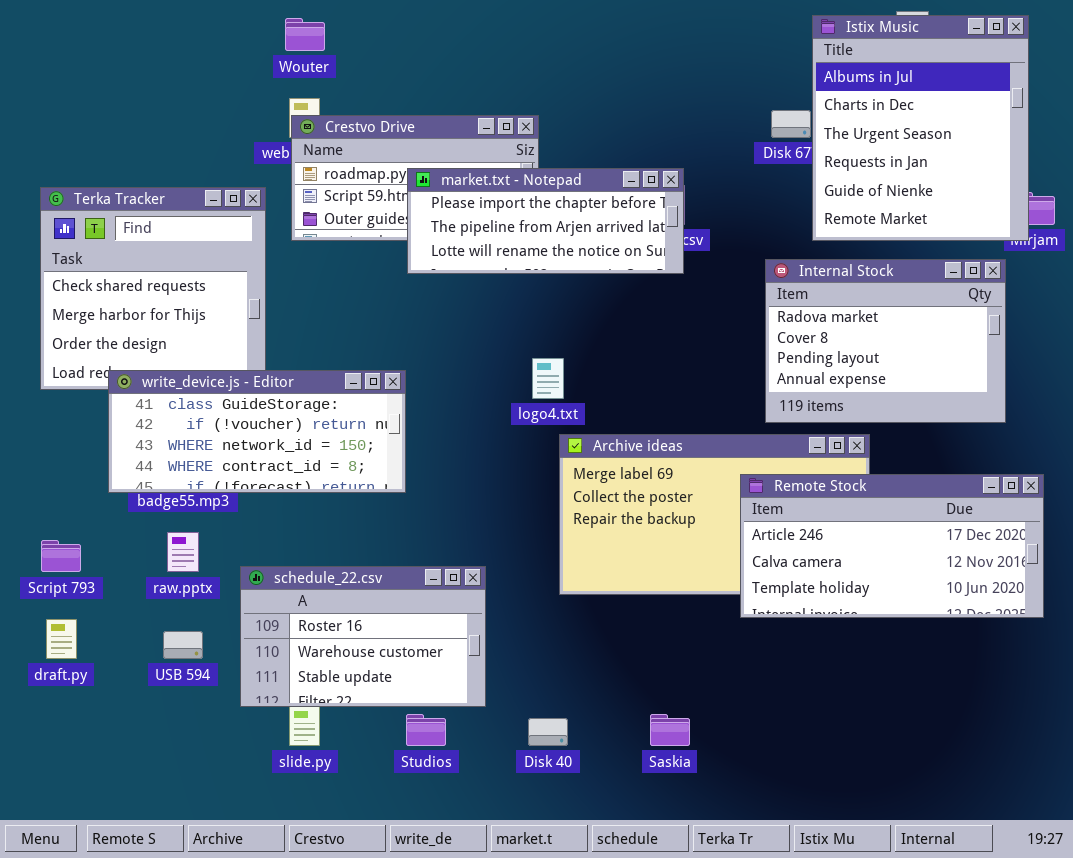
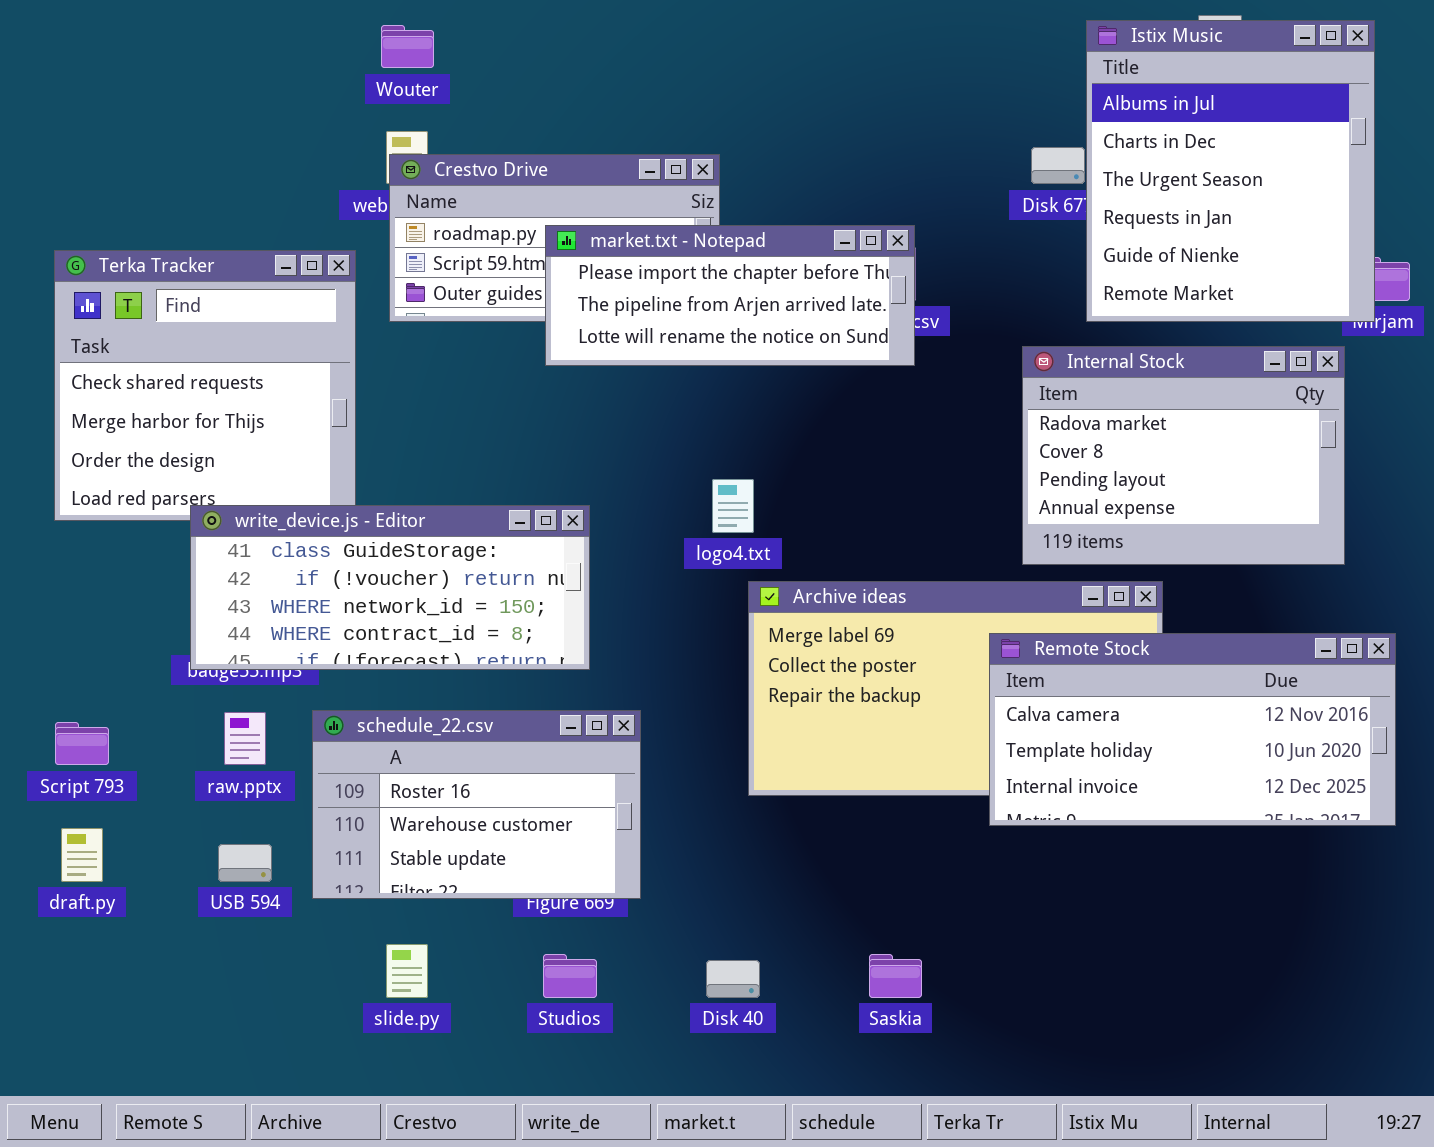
write_device.js - Editor: [108,370,406,493] -> [190,505,590,670], moved
Remote Stock: [740,474,1044,618] -> [989,633,1396,826], scrolled down 1 row
schedule_22.csv: [240,566,486,707] -> [312,710,641,899], moved

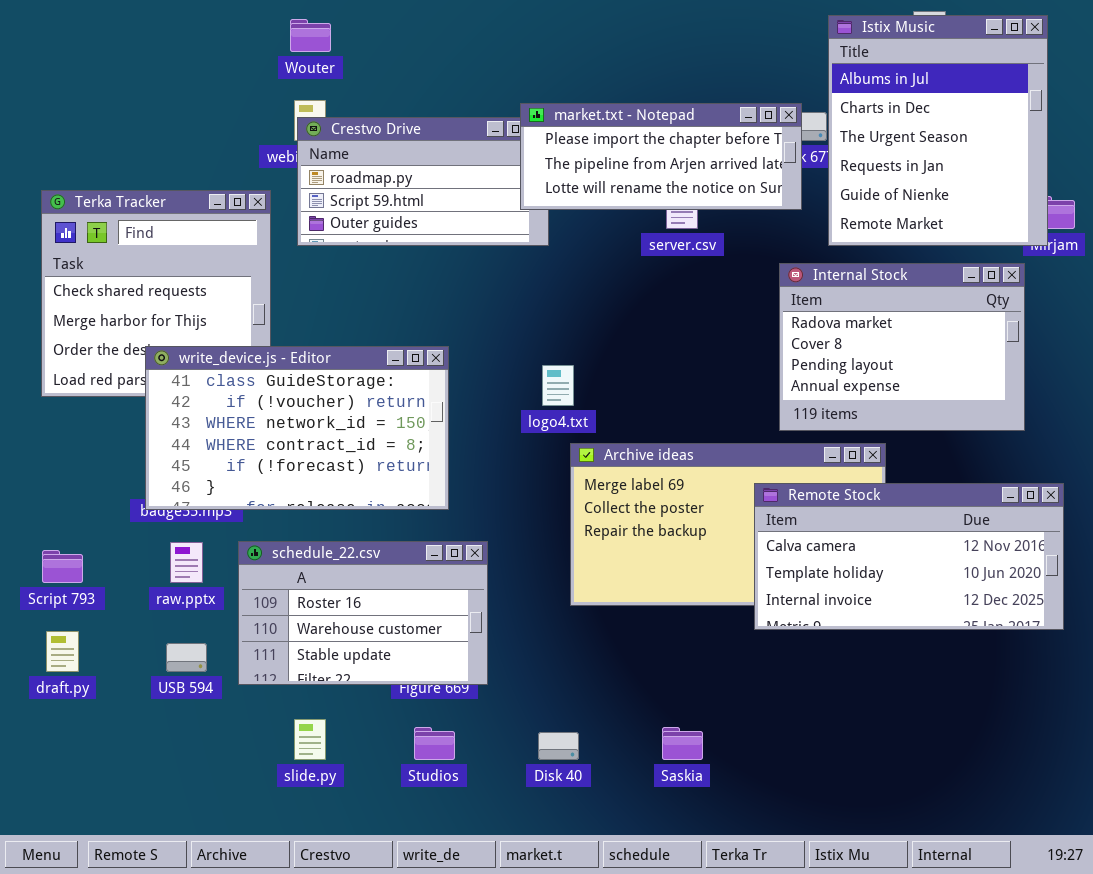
market.txt - Notepad: [545,225,915,366] -> [520,103,802,210], moved
write_device.js - Editor: [190,505,590,670] -> [145,346,449,510], resized

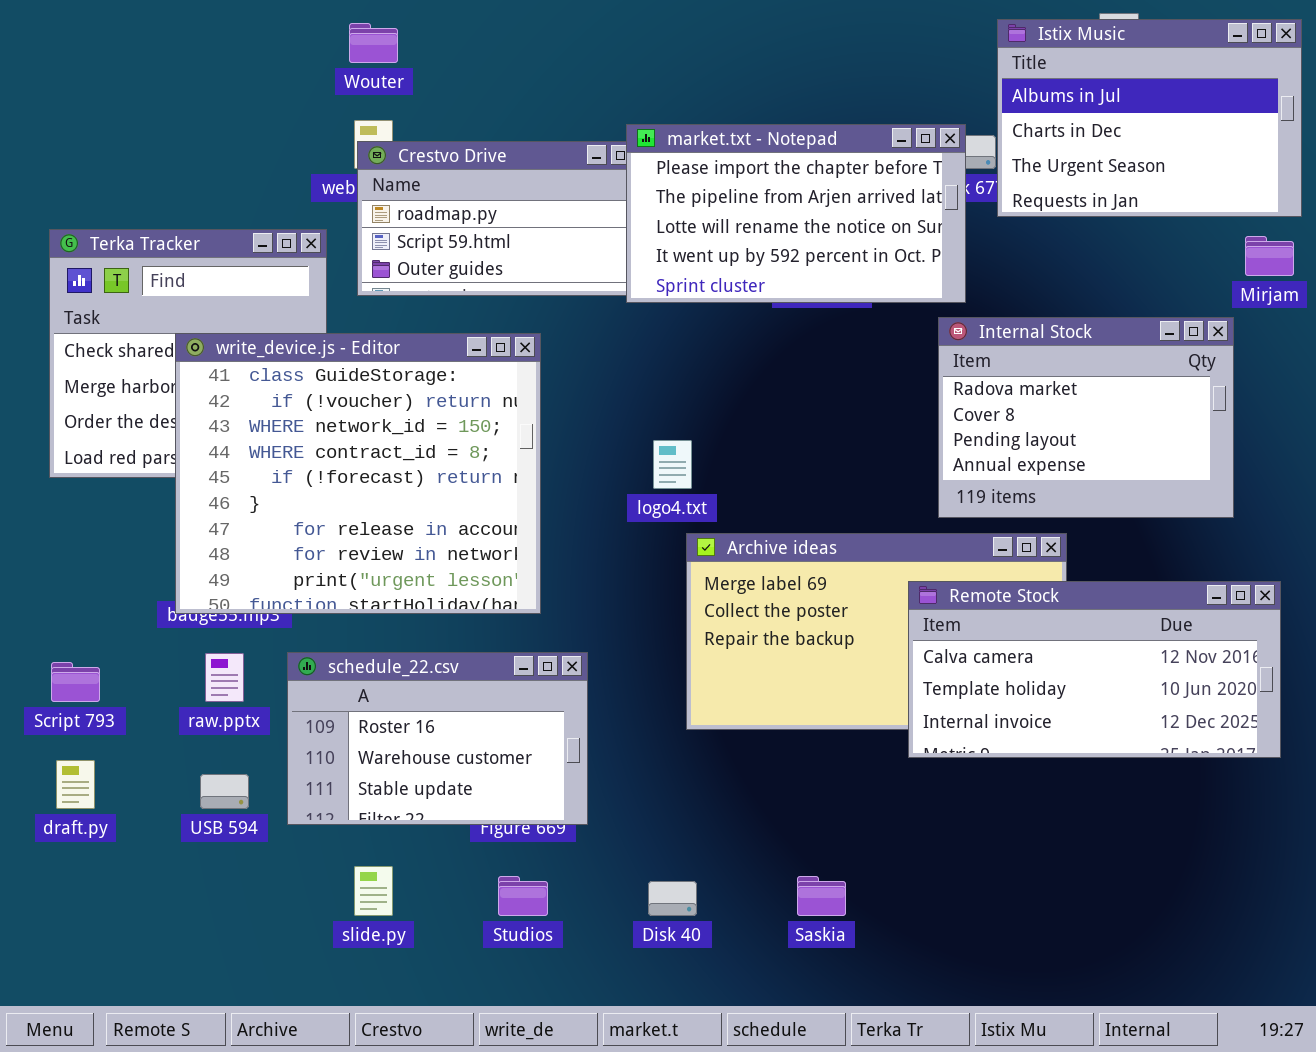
Istix Music: [828,15,1048,246] -> [997,19,1302,217], resized
market.txt - Notepad: [520,103,802,210] -> [626,124,966,303], resized
write_device.js - Editor: [145,346,449,510] -> [175,333,541,614], resized

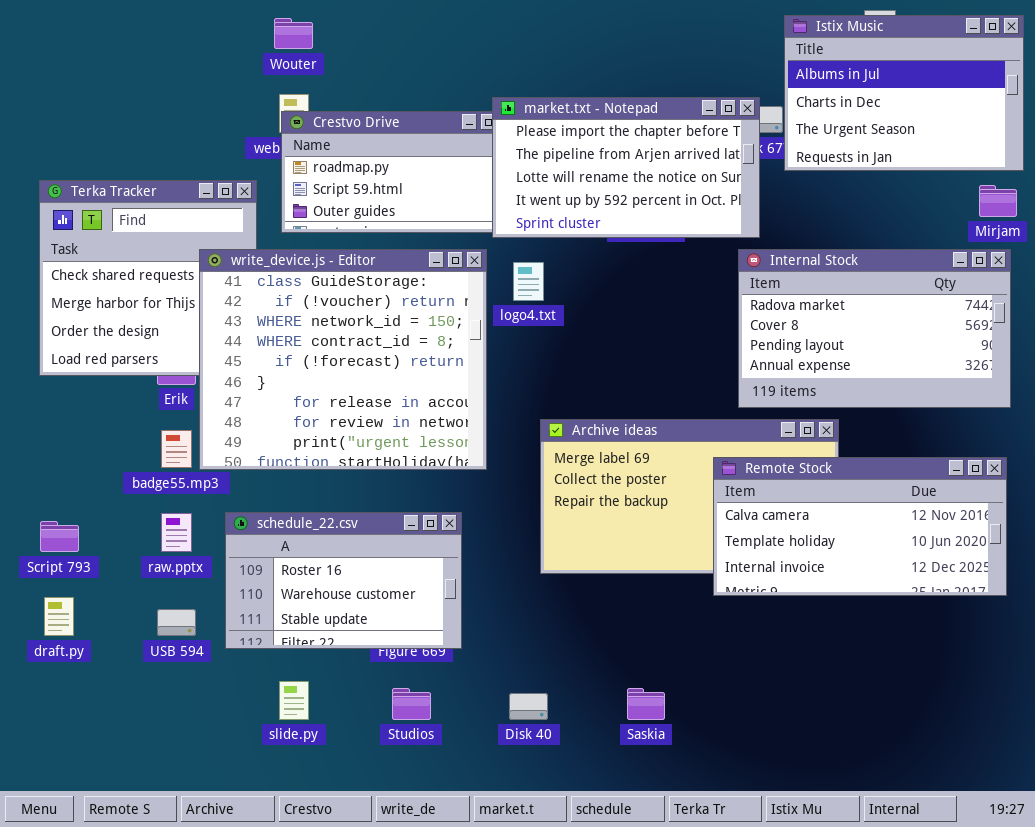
Internal Stock: [938,317,1234,518] -> [738,249,1011,408], resized
write_device.js - Editor: [175,333,541,614] -> [199,249,487,470], moved
logo4.txt: [653,440,692,489] -> [513,262,544,301], moved

